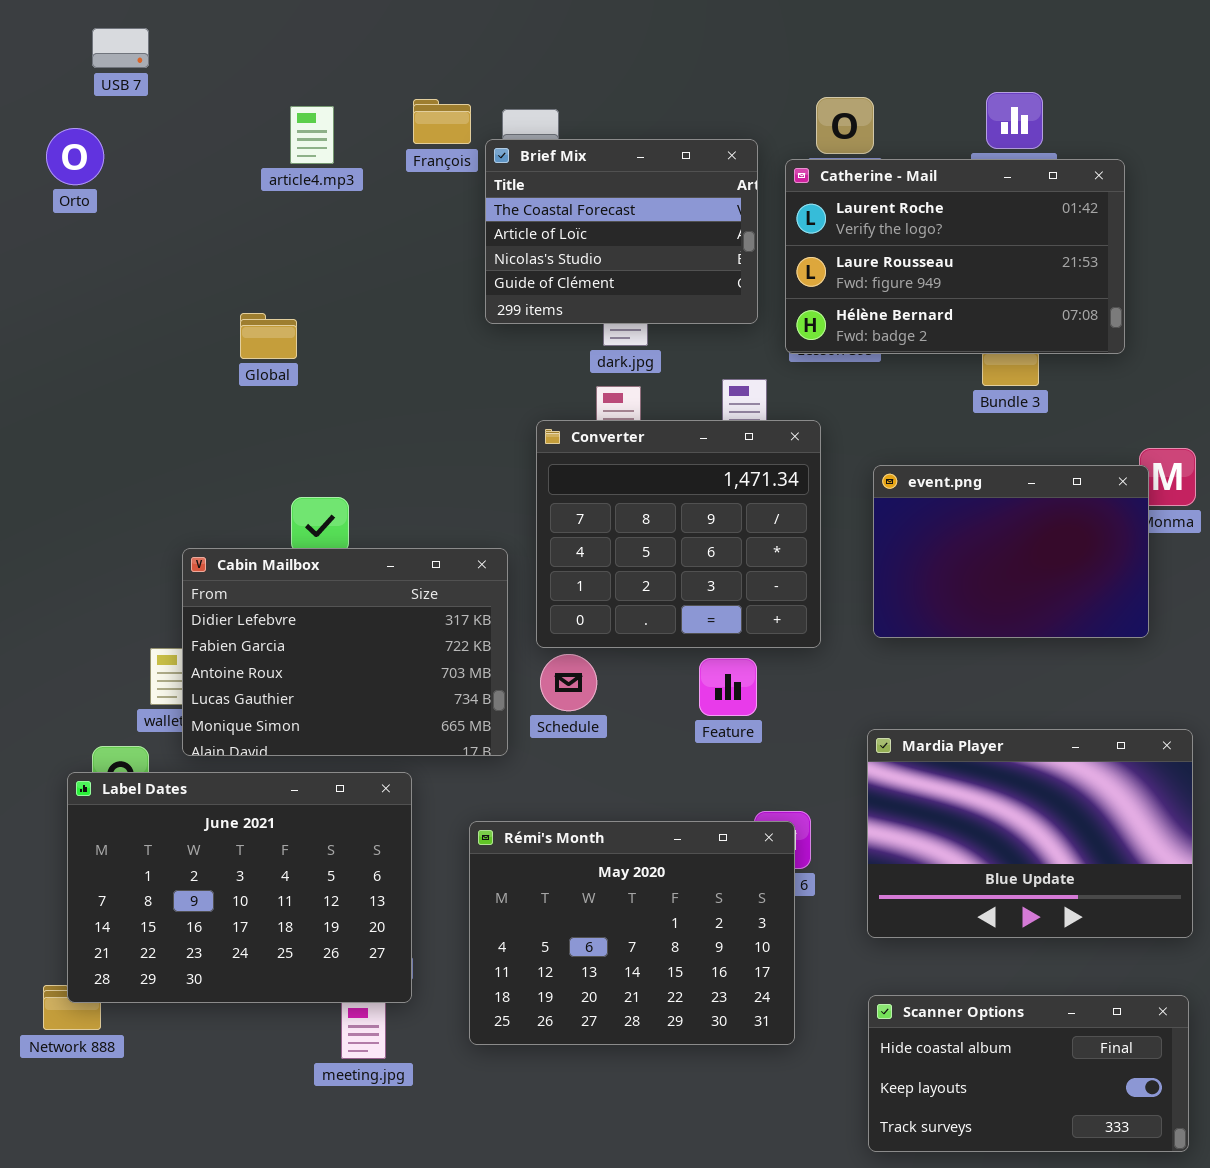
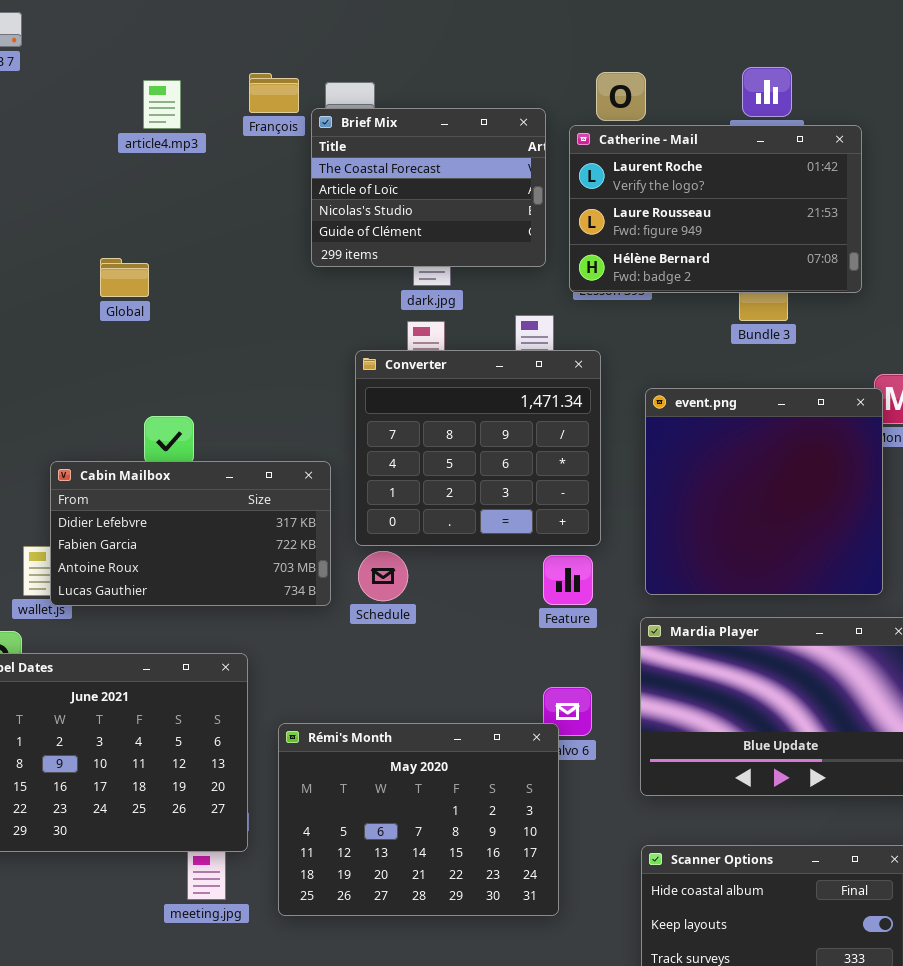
event.png: [873,465,1149,638] -> [645,388,883,595], resized
Cabin Mailbox: [182,548,508,756] -> [50,461,331,606], resized
Feature: [699,658,757,716] -> [543,555,593,605], moved
Rémi's Month: [469,821,795,1045] -> [278,723,559,916], moved

